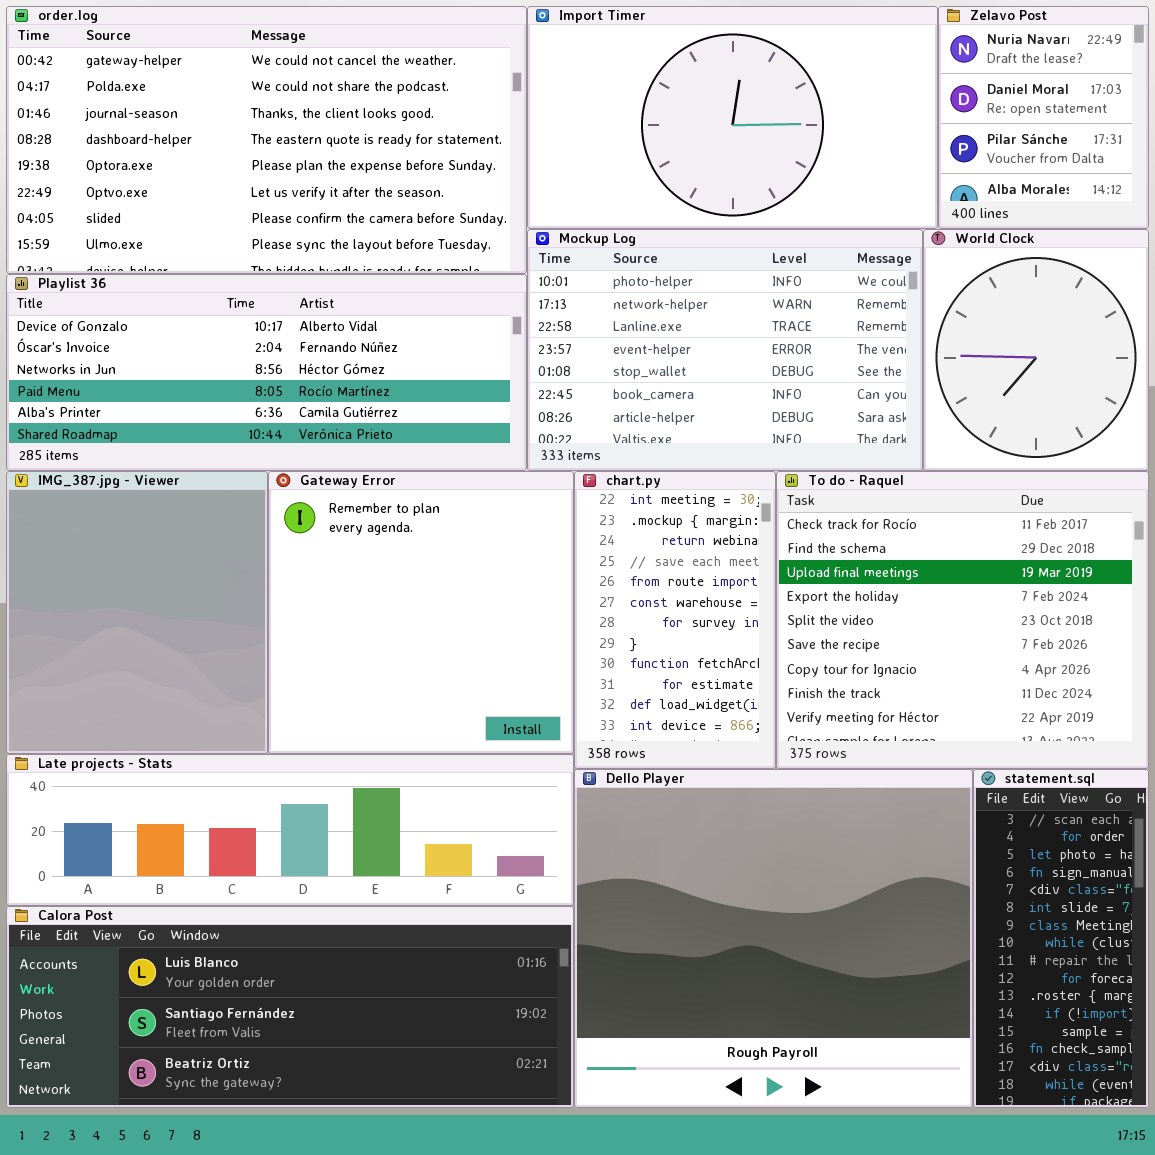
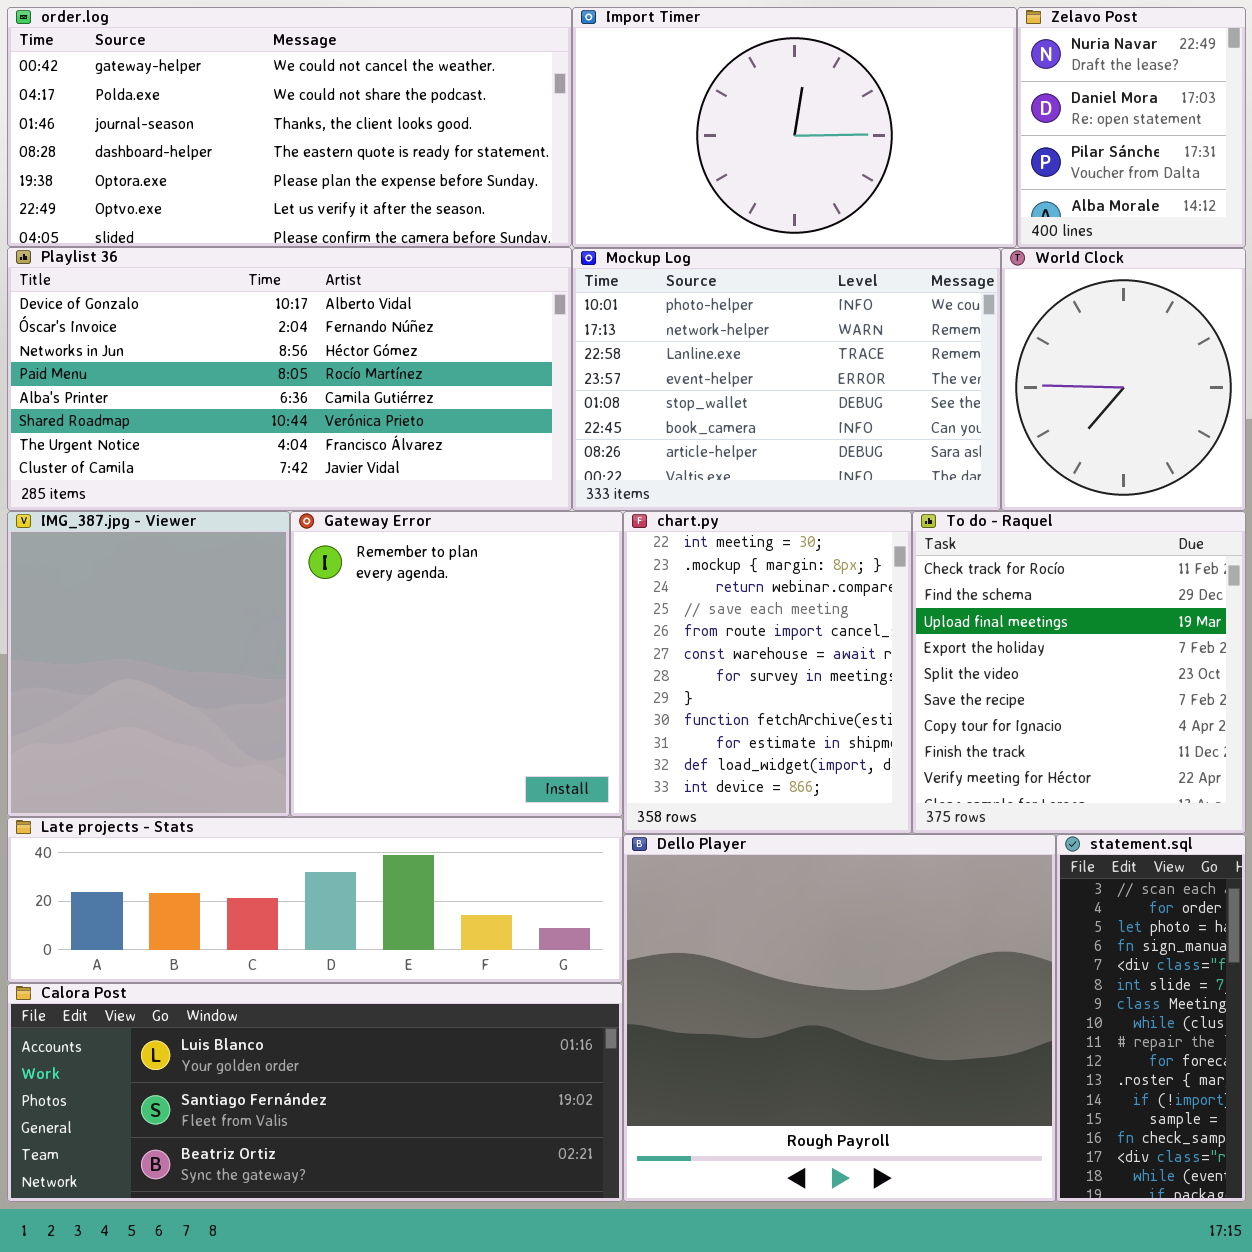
order.log: [6,6,527,274] -> [7,7,572,247], resized
Playlist 36: [6,274,527,471] -> [7,247,572,511], resized
chart.py: [574,471,776,769] -> [623,511,912,834], resized
To do - Raquel: [776,471,1149,769] -> [912,511,1246,834], resized

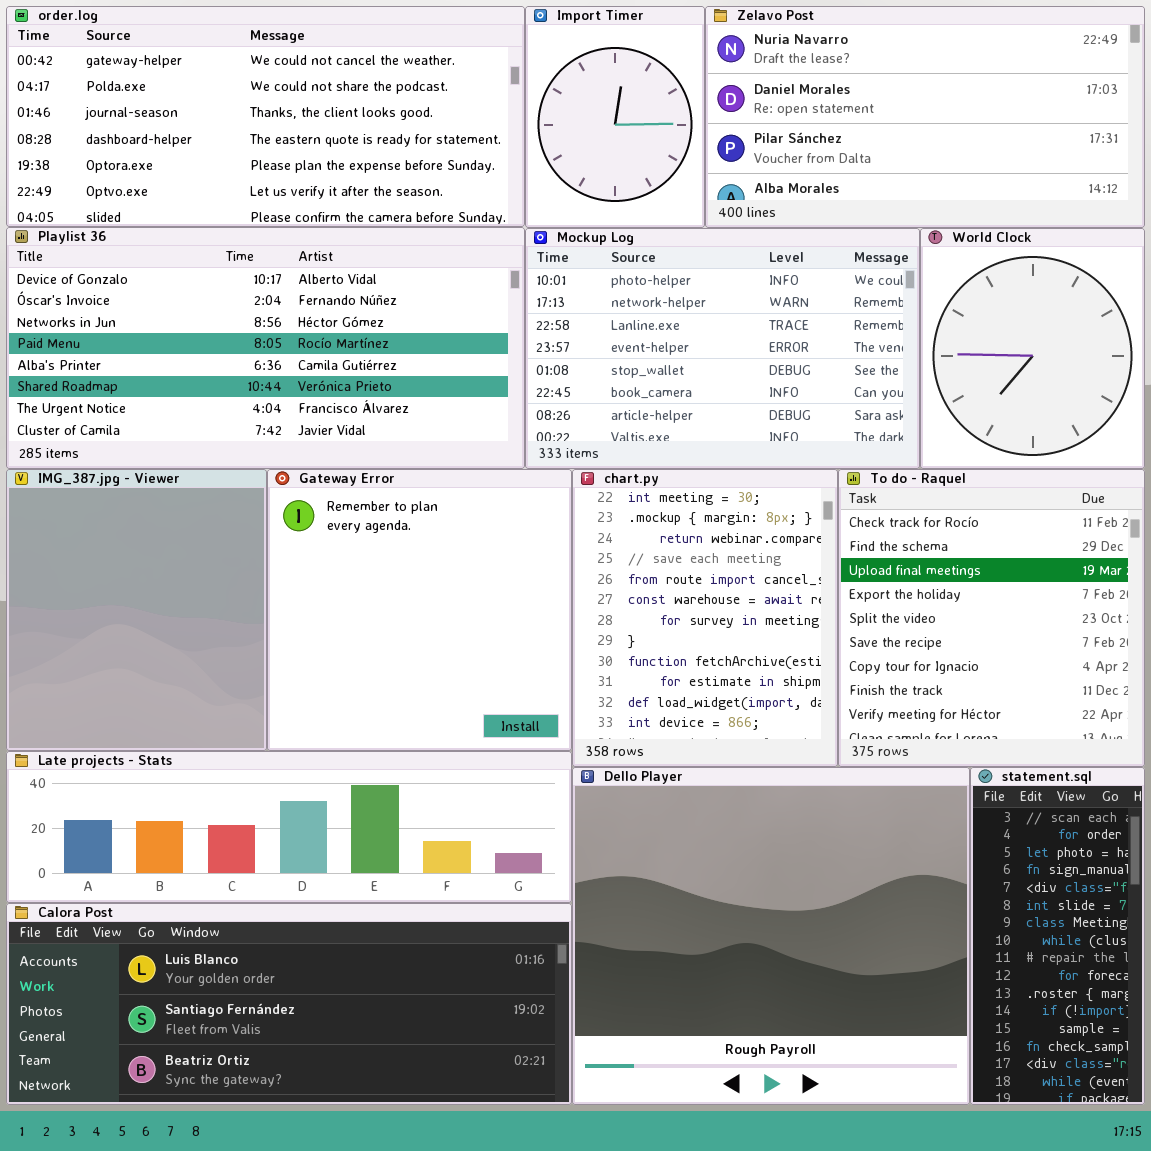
Import Timer: [572,7,1017,248] -> [525,6,705,228], resized
Zelavo Post: [1017,7,1246,248] -> [705,6,1145,228], resized

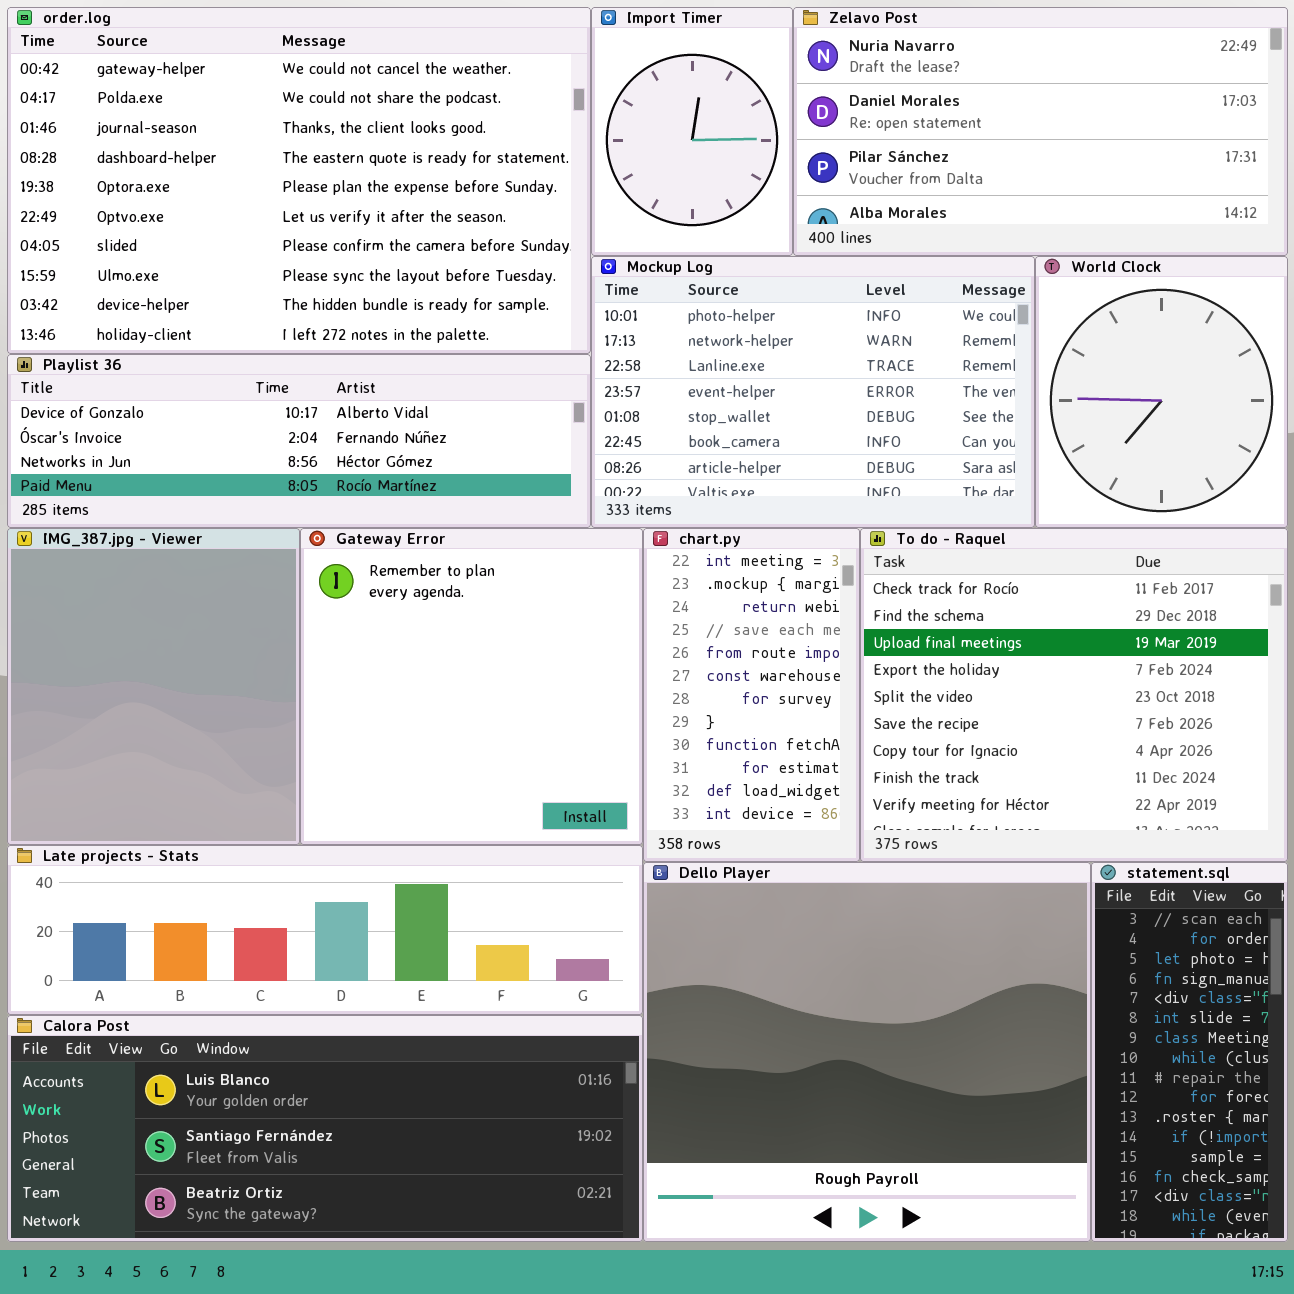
order.log: [6,6,525,227] -> [7,7,591,354], resized
Playlist 36: [6,227,525,469] -> [7,354,591,528], resized
chart.py: [572,469,838,767] -> [643,528,860,862], resized
To do - Raquel: [838,469,1145,767] -> [860,528,1288,862], resized

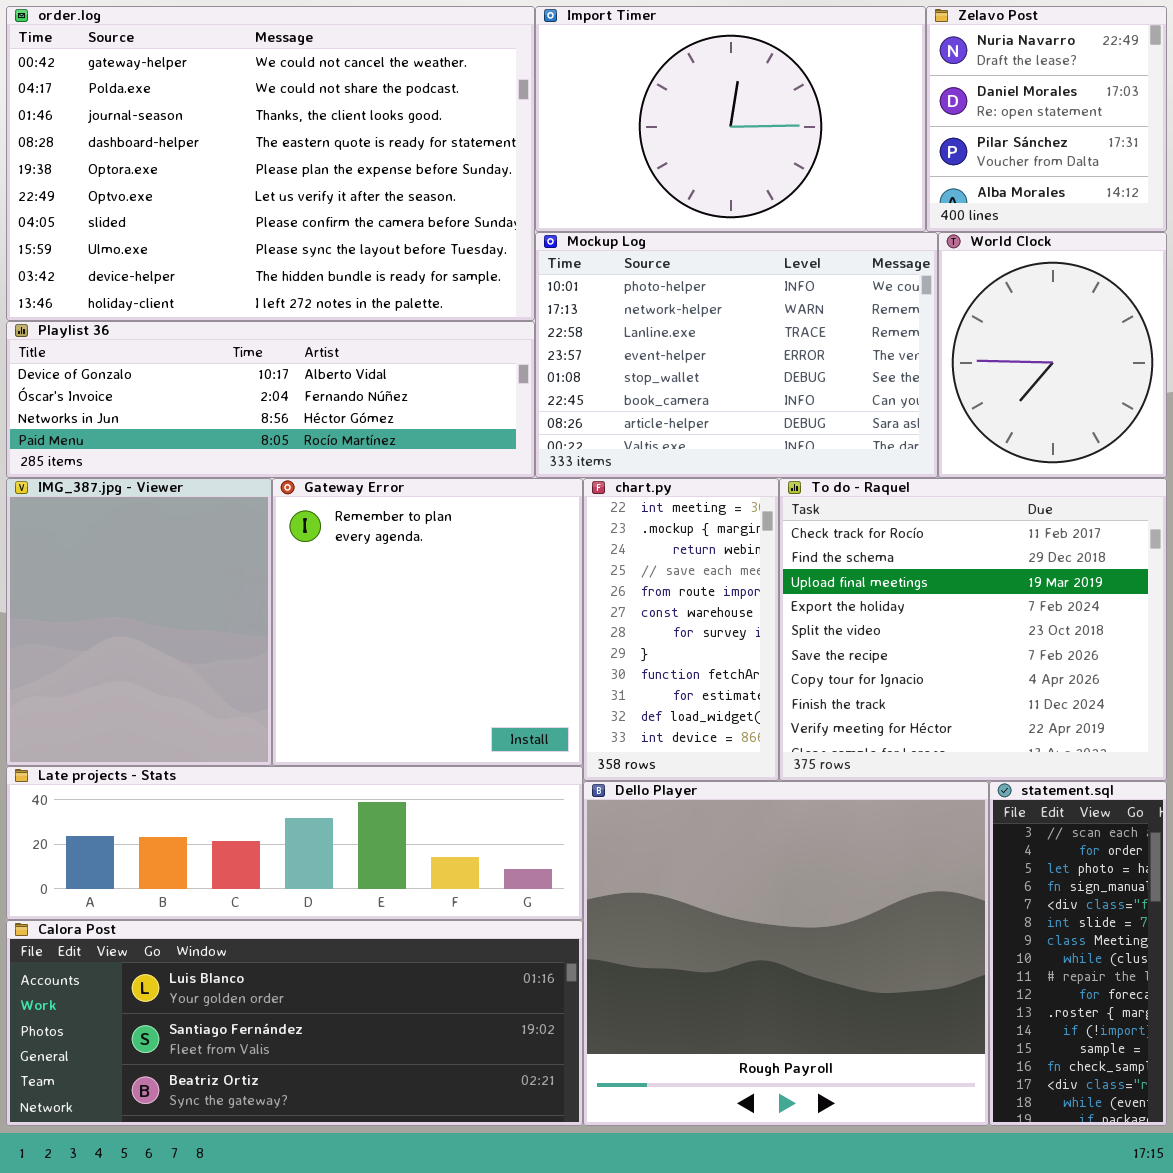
Import Timer: [591,7,793,256] -> [535,6,926,232], resized
Zelavo Post: [793,7,1288,256] -> [926,6,1167,232], resized

